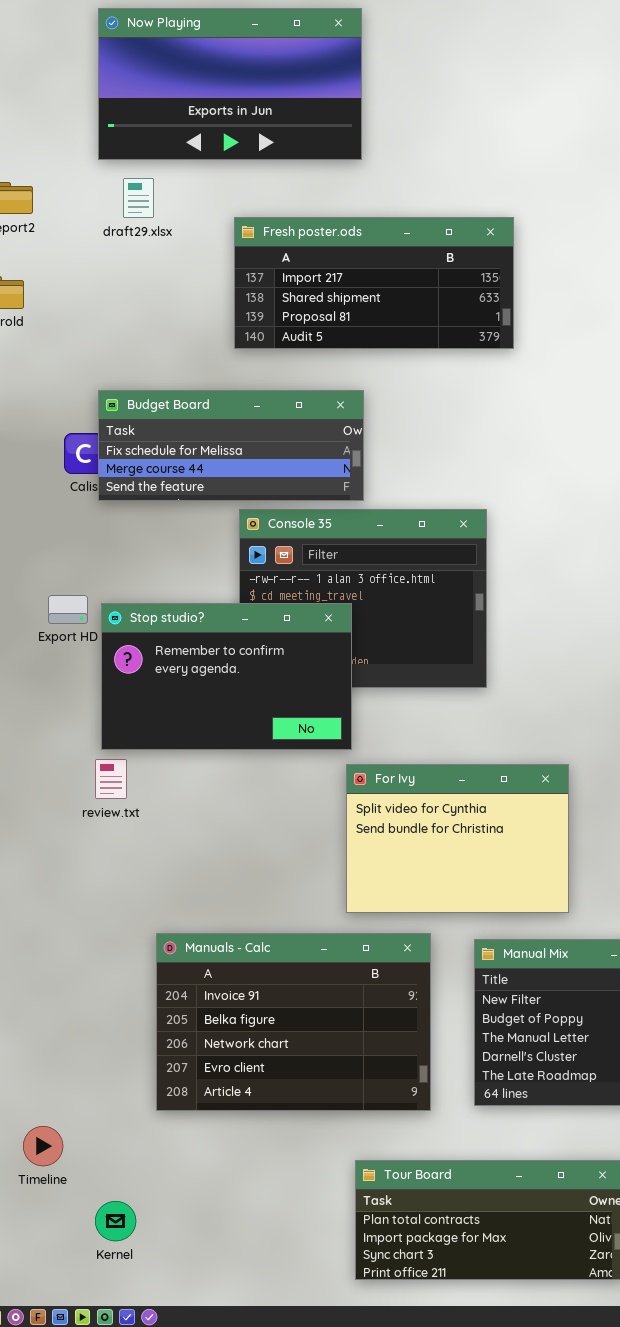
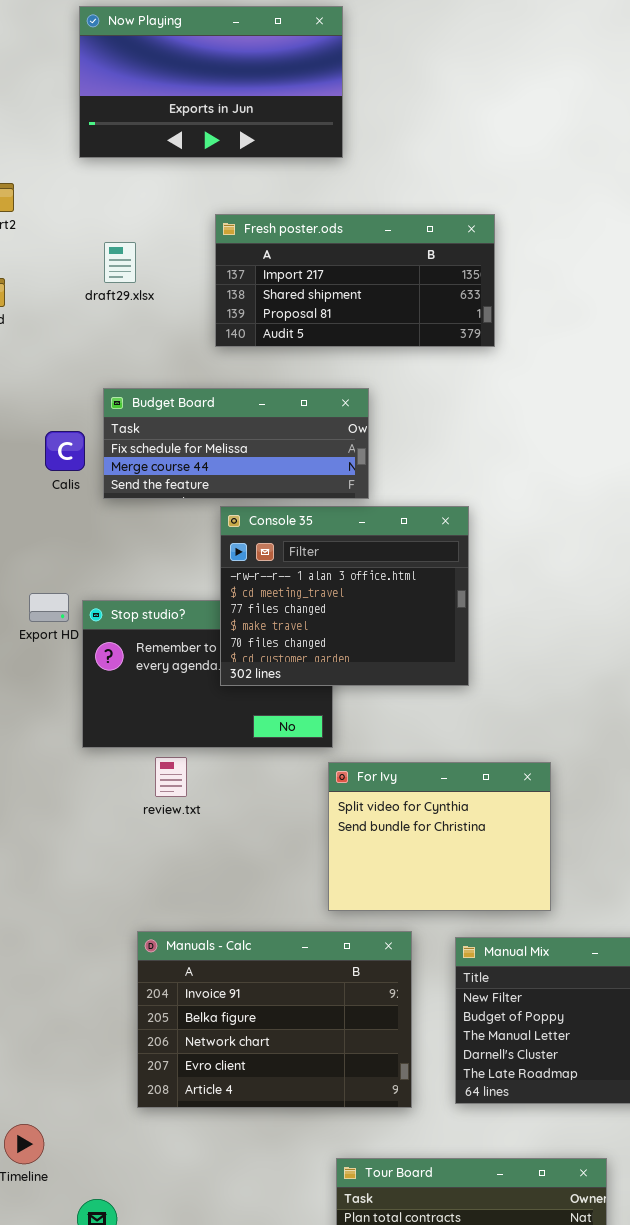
draft29.xlsx: [123,178,154,218] -> [104,242,136,283], moved
Budget Board: [98,390,364,501] -> [103,388,369,499], moved
Console 35: [239,509,487,688] -> [220,506,469,686], raised
review.txt: [95,759,127,799] -> [155,757,187,797], moved

